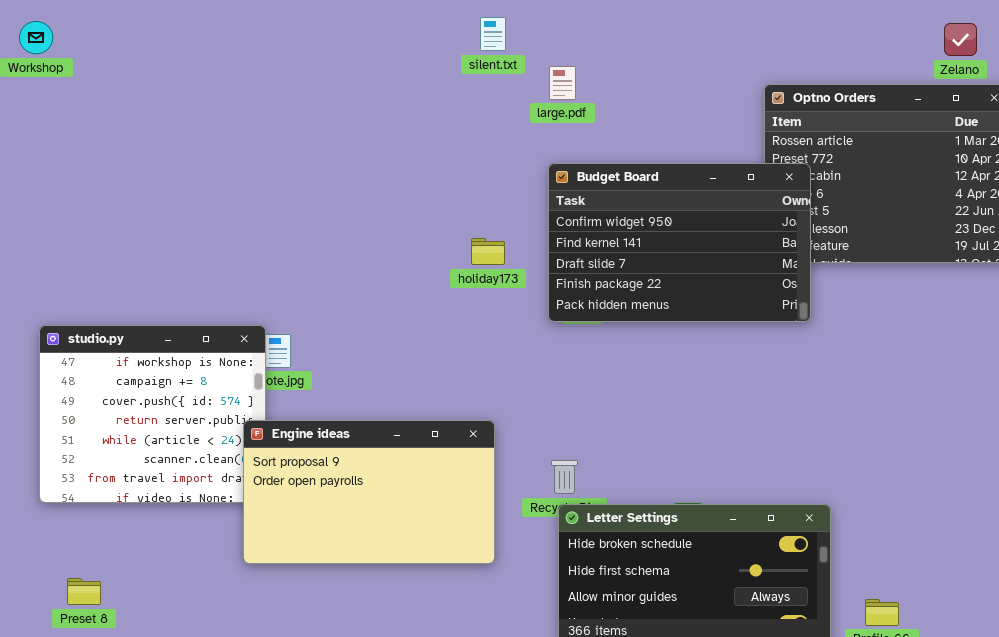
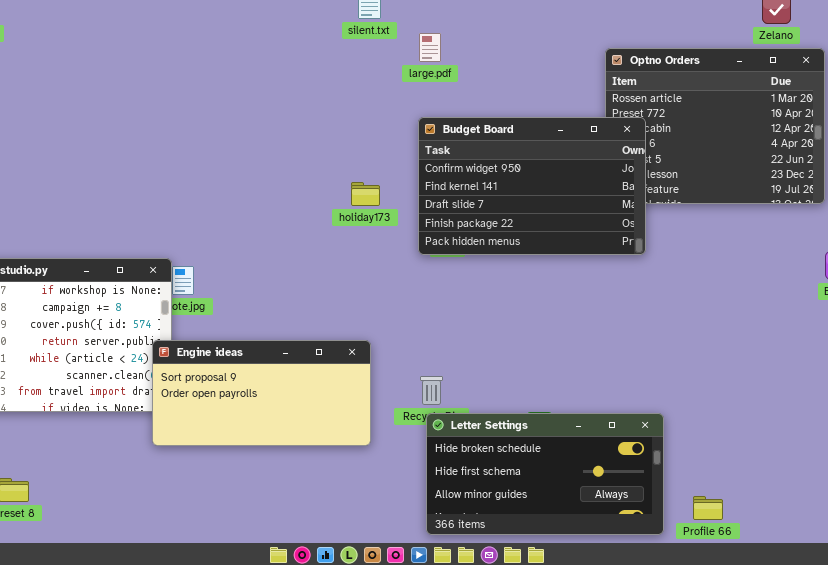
Engine ideas: [243,420,495,564] -> [152,340,371,446], resized

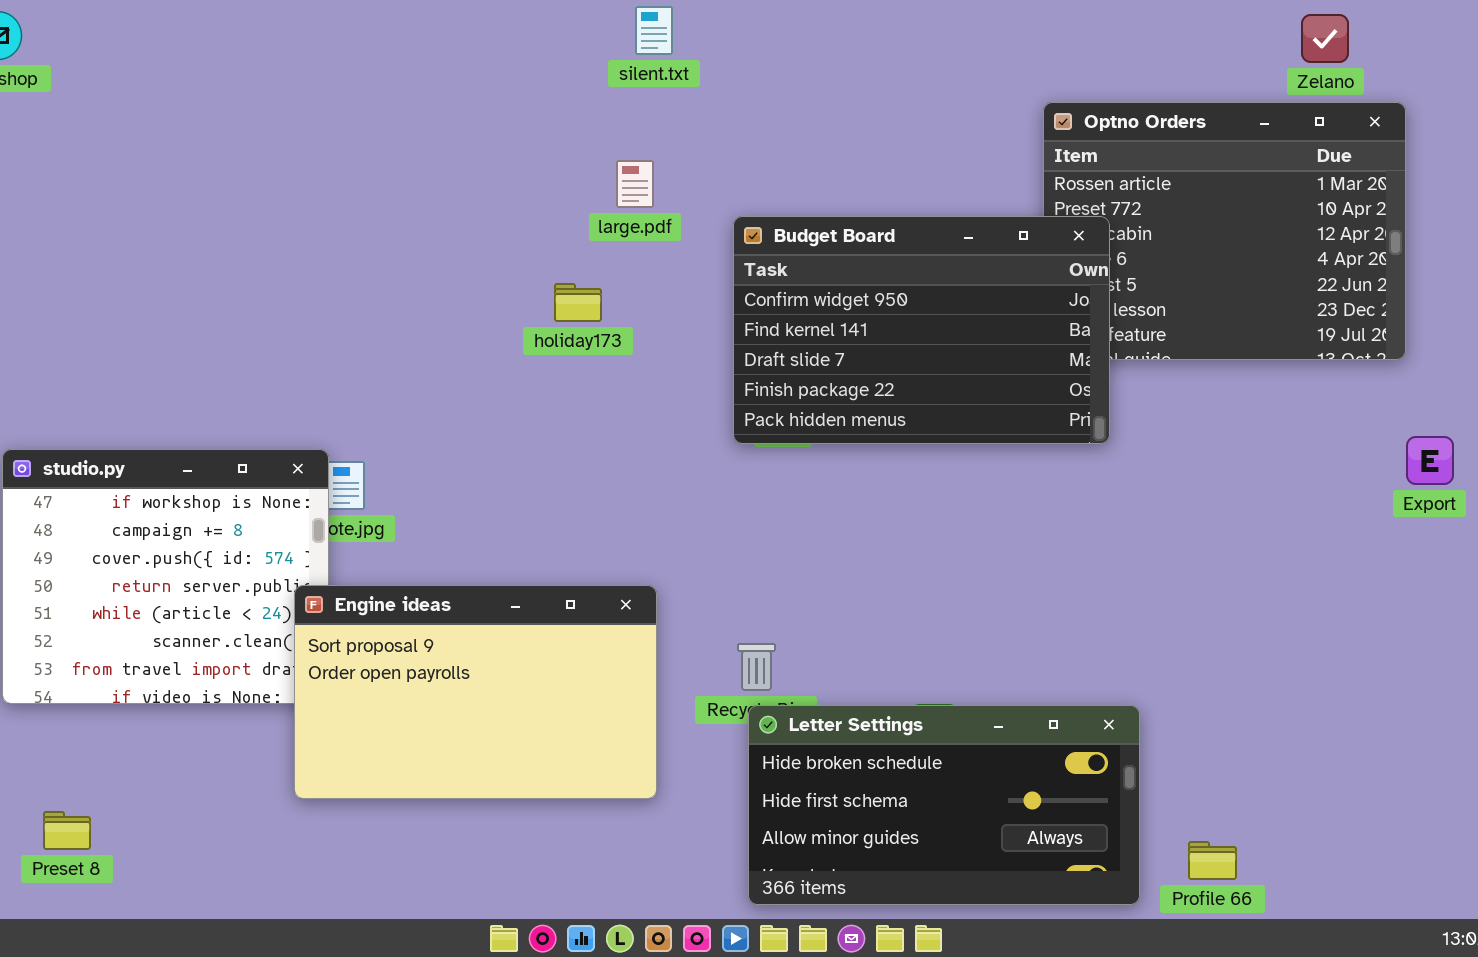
large.pdf: [419,33,441,62] -> [616,160,654,208], moved
holiday173: [351,182,380,206] -> [554,283,602,322], moved
Engine ideas: [152,340,371,446] -> [294,585,657,799], resized

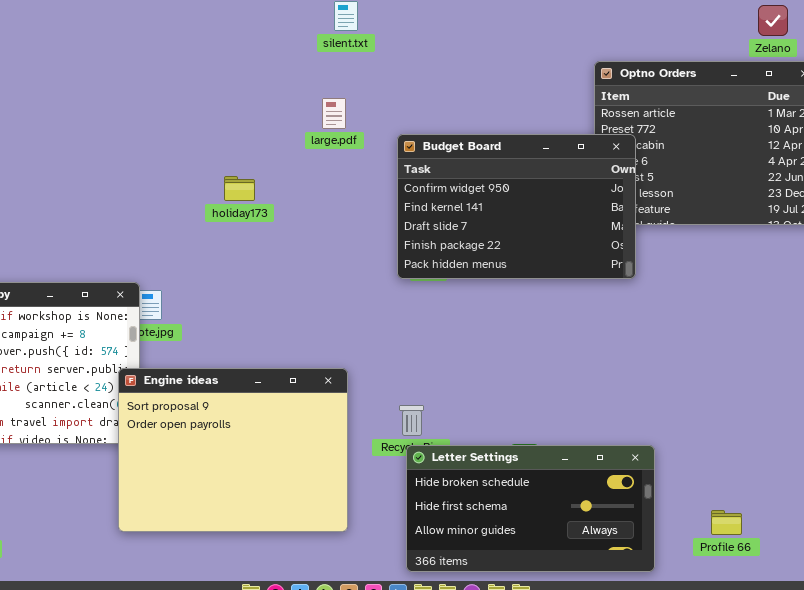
holiday173: [554,283,602,322] -> [224,176,255,201], moved
Engine ideas: [294,585,657,799] -> [118,368,348,532], resized
Profile 66: [1188,841,1237,880] -> [711,510,742,535], moved

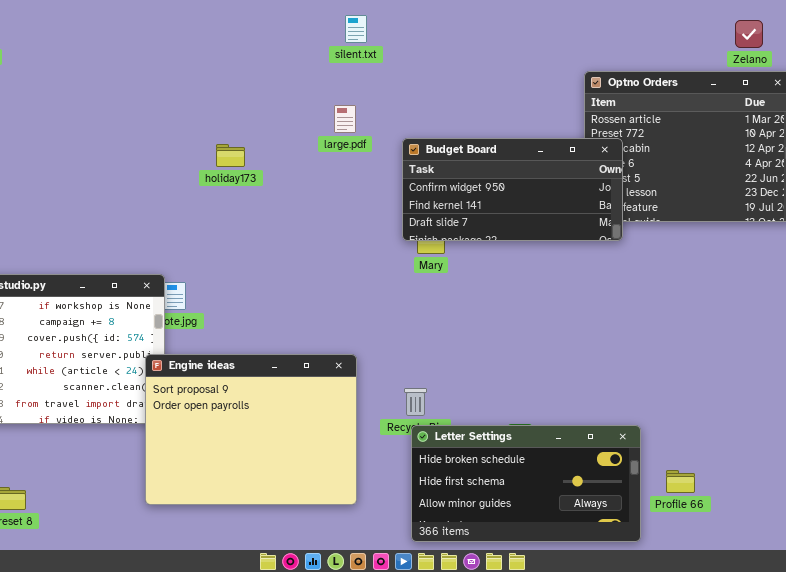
Budget Board: [397,134,636,279] -> [402,138,623,241], resized
holiday173: [224,176,255,201] -> [216,144,245,167], moved
Profile 66: [711,510,742,535] -> [666,470,695,493], moved

